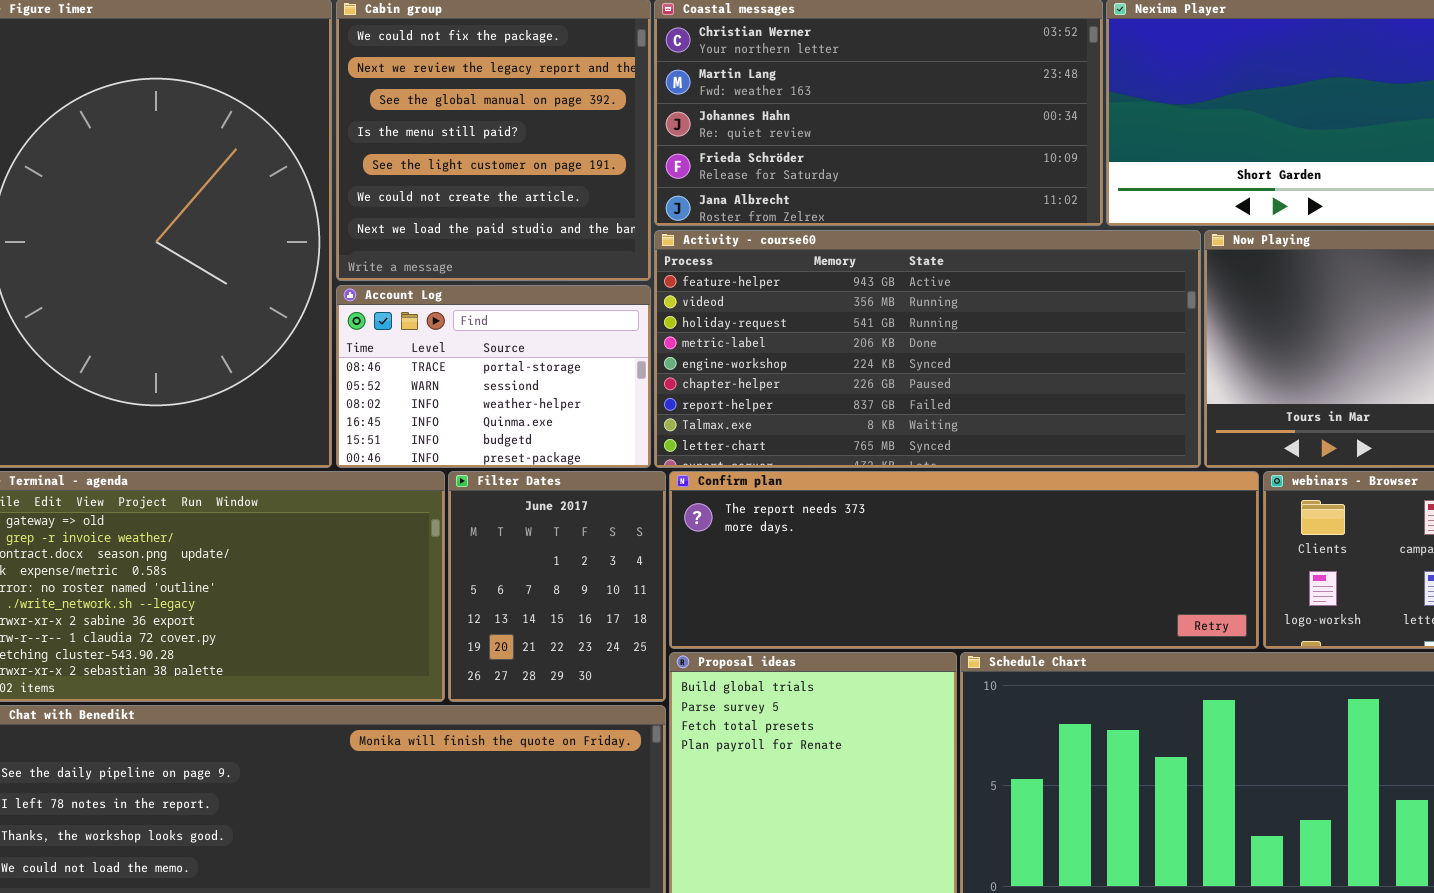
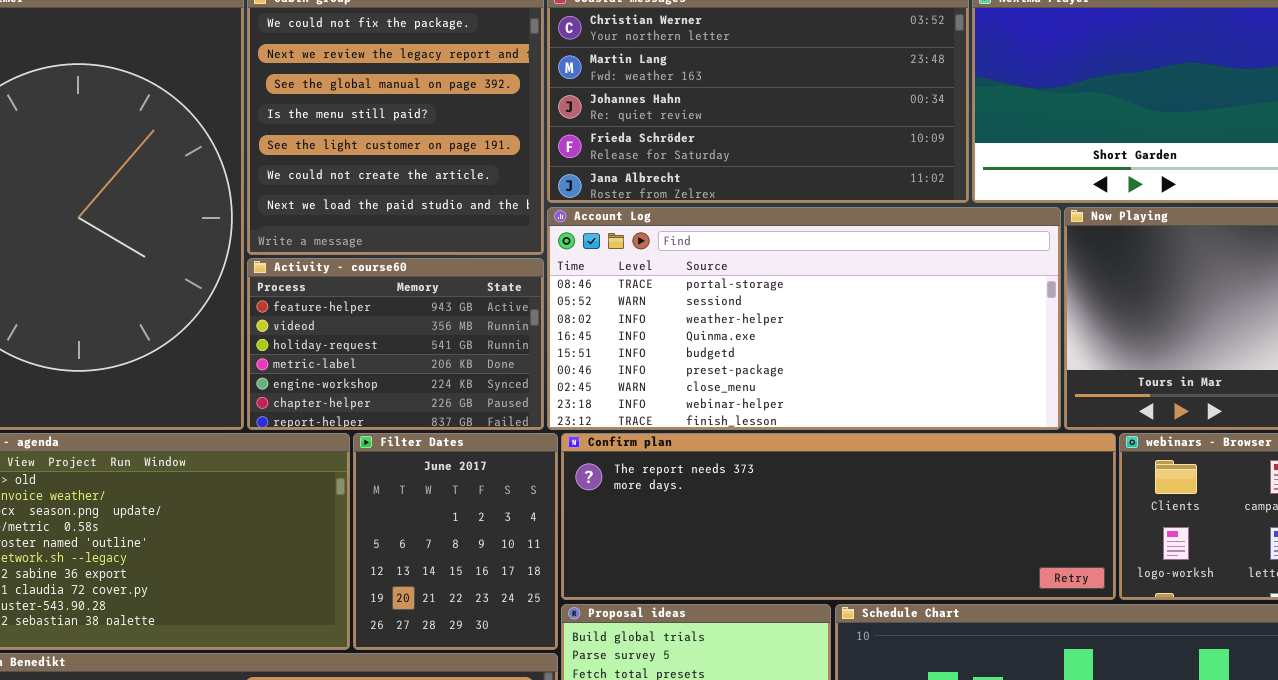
Activity - course60: [654,230,1201,468] -> [247,258,544,430], moved, resized
Account Log: [336,285,651,468] -> [547,207,1061,430], moved, resized

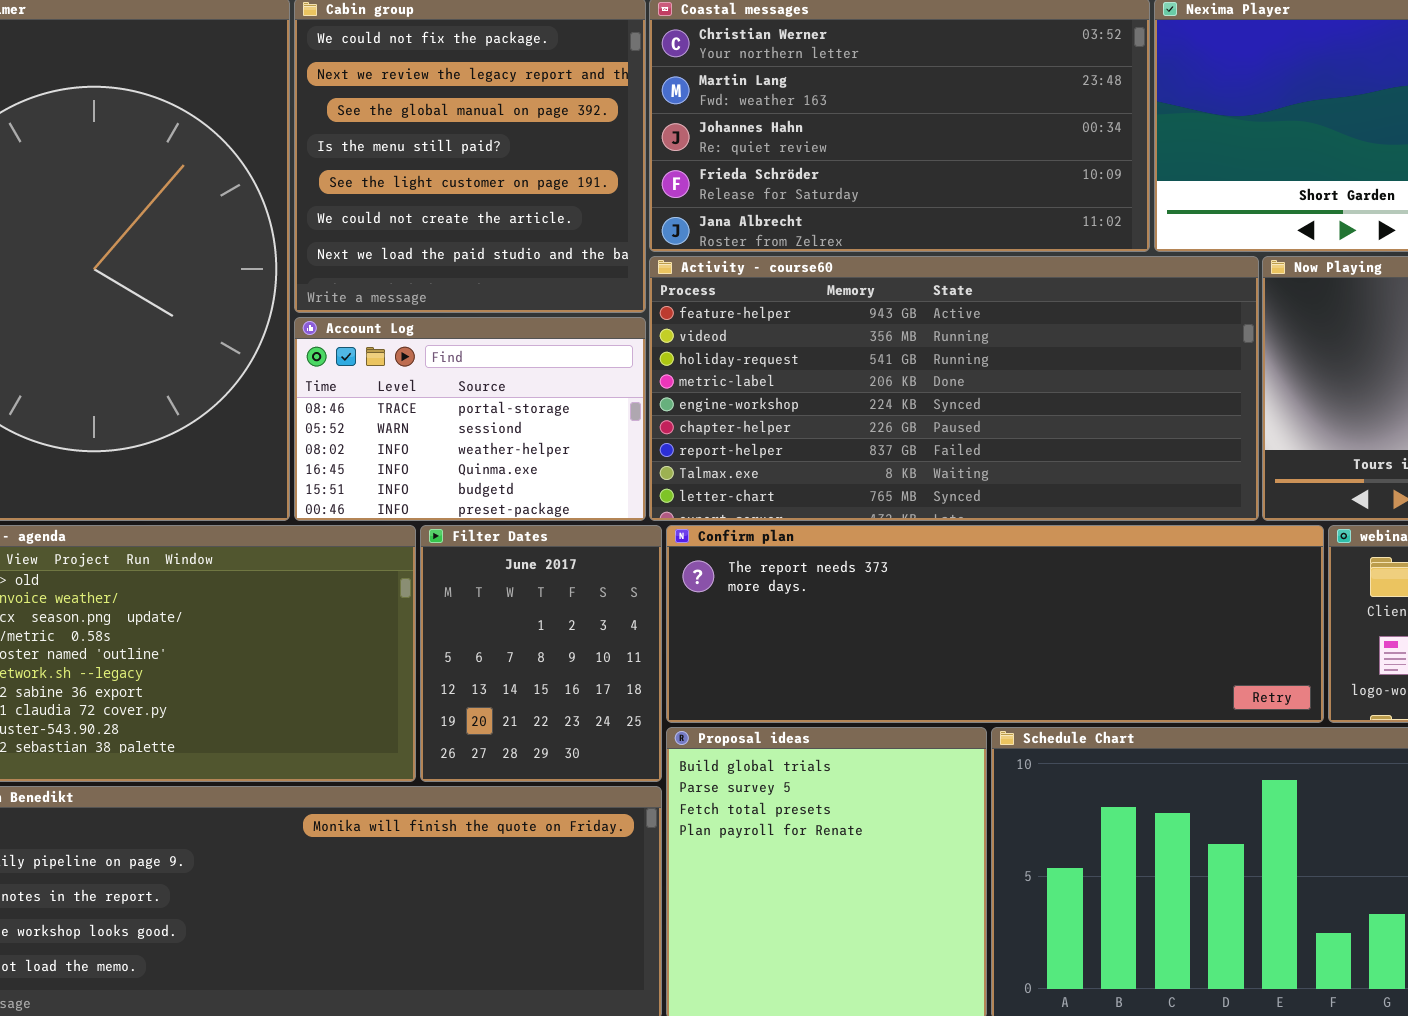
Account Log: [547,207,1061,430] -> [294,317,646,521], moved, resized
Activity - course60: [247,258,544,430] -> [649,256,1259,521], moved, resized

